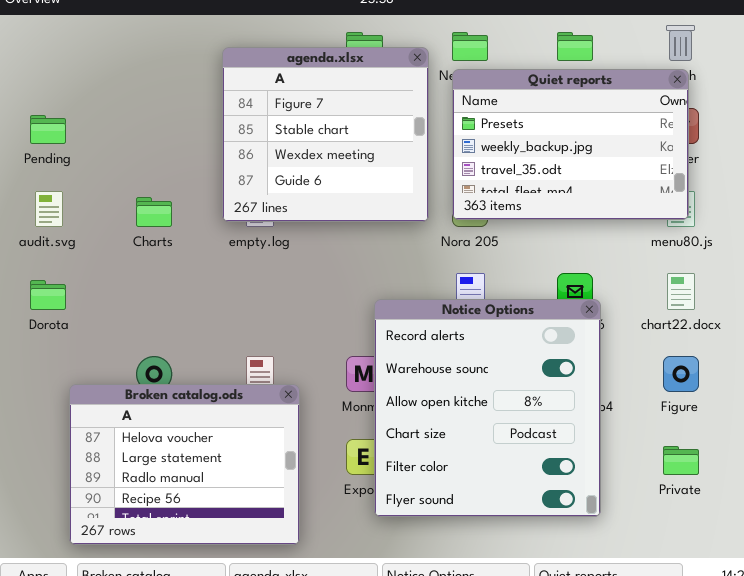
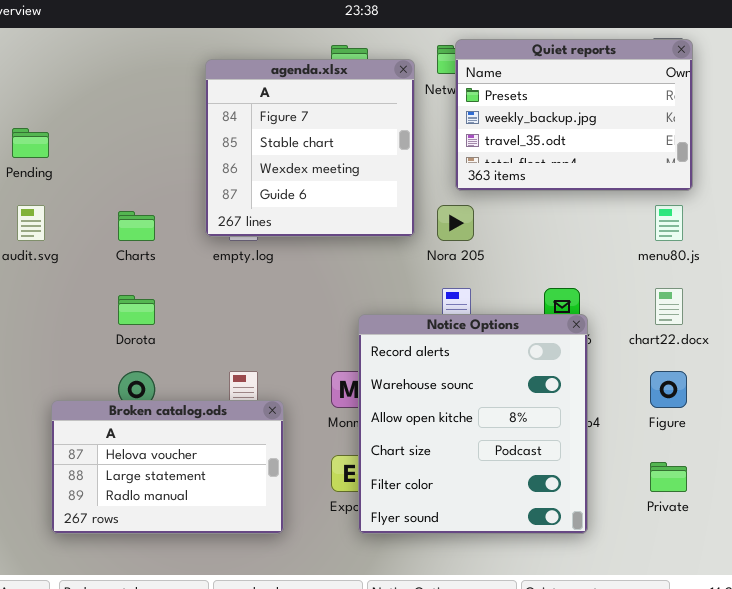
Quiet reports: [452,69,689,220] -> [455,39,693,191], moved
Dorota: [30,280,66,310] -> [118,295,155,325], moved
Broken catalog.ods: [69,384,300,545] -> [51,400,284,534], resized

